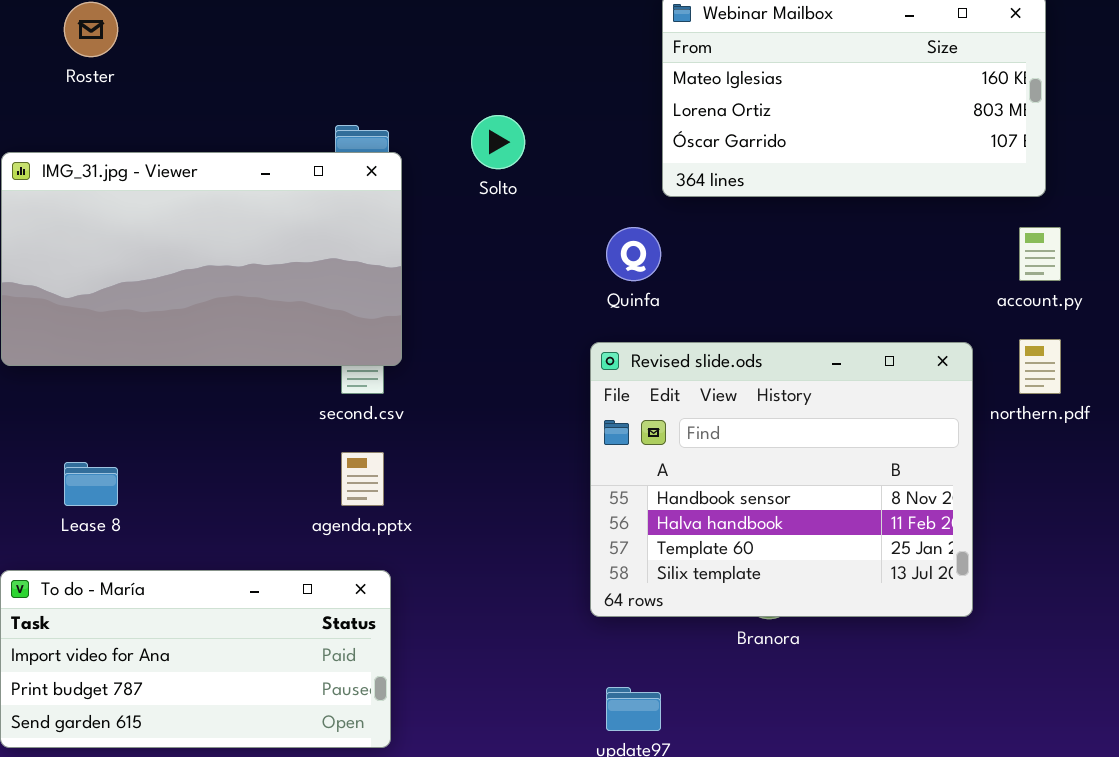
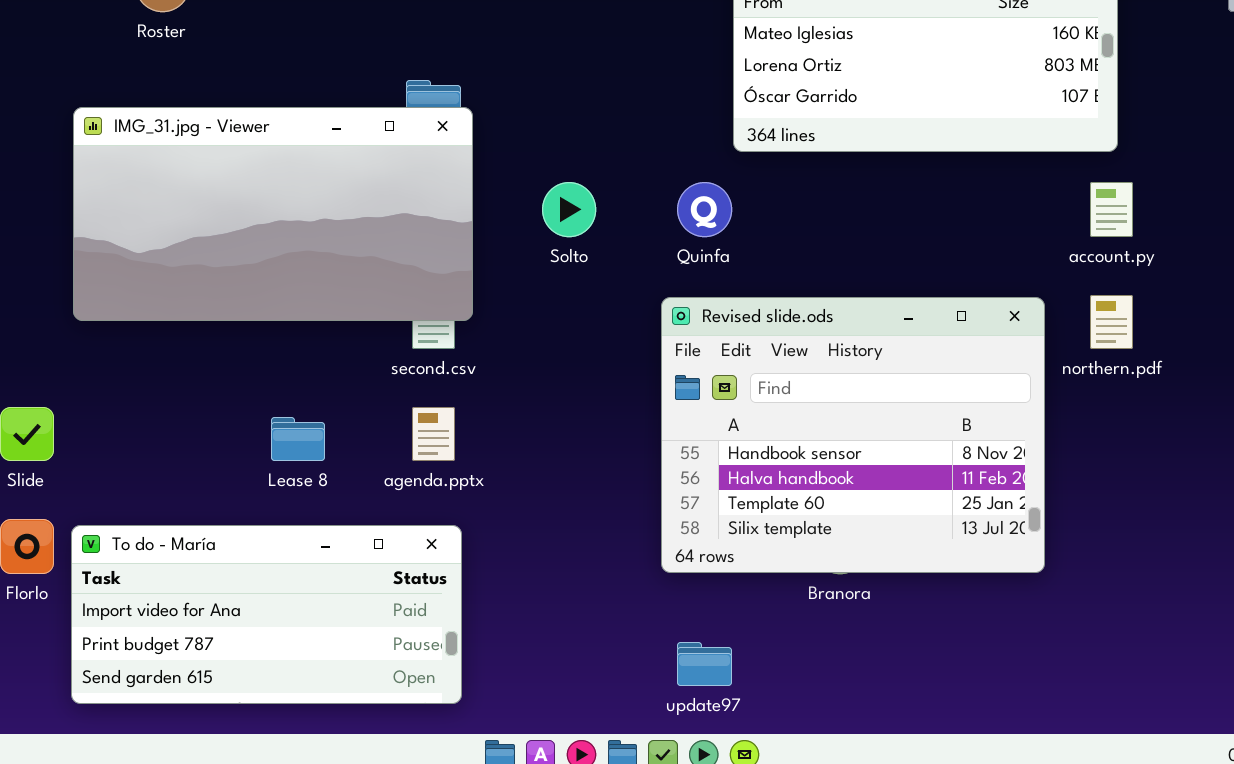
Solto: [471,115,525,169] -> [542,182,596,237], moved
Lease 8: [64,462,118,506] -> [271,417,325,461], moved

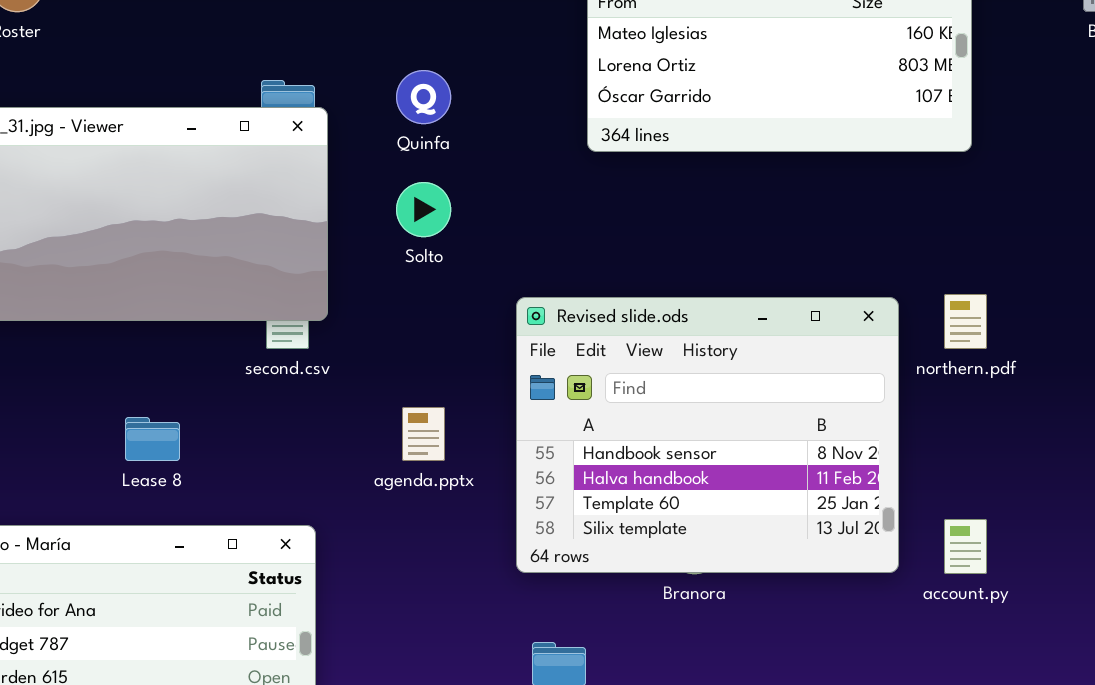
Quinfa: [677,182,732,237] -> [396,70,451,124], moved
account.py: [1090,182,1133,237] -> [944,519,987,574], moved
agenda.pptx: [412,407,455,461] -> [402,407,445,461], moved

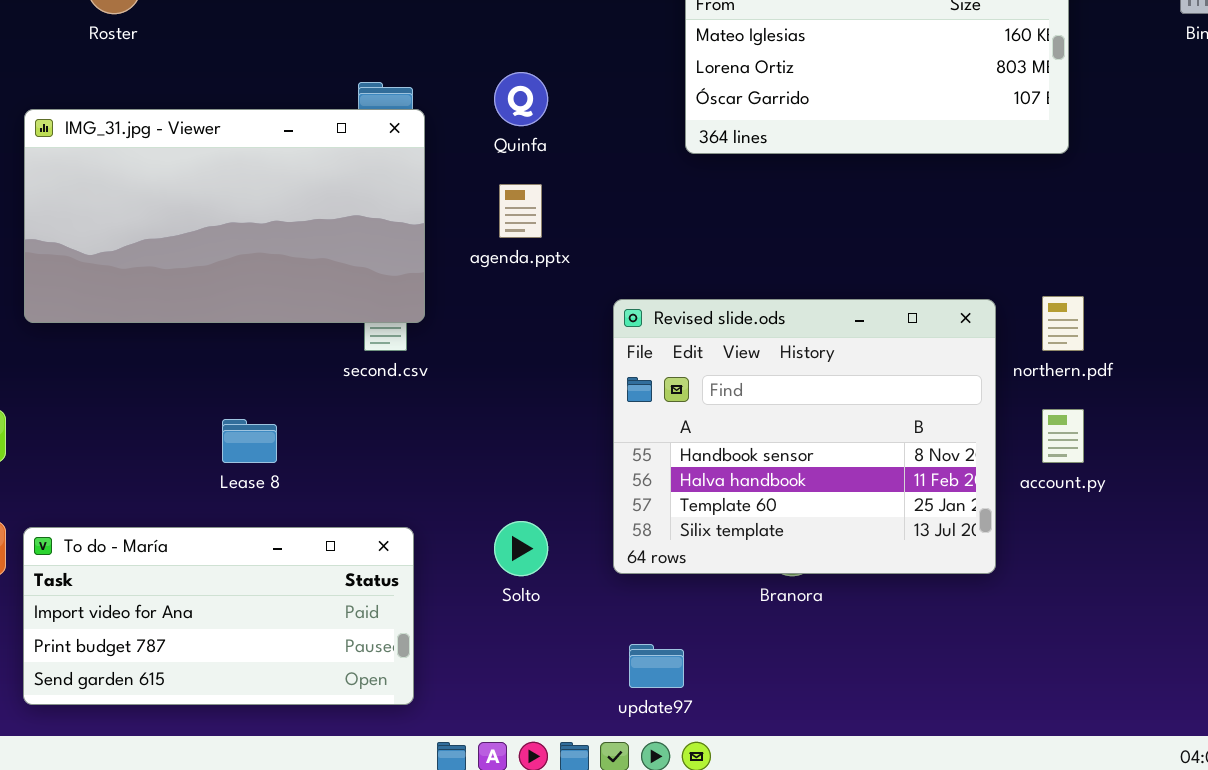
Solto: [396,182,451,237] -> [494,521,548,576], moved
agenda.pptx: [402,407,445,461] -> [499,184,542,238], moved
account.py: [944,519,987,574] -> [1042,409,1084,463], moved

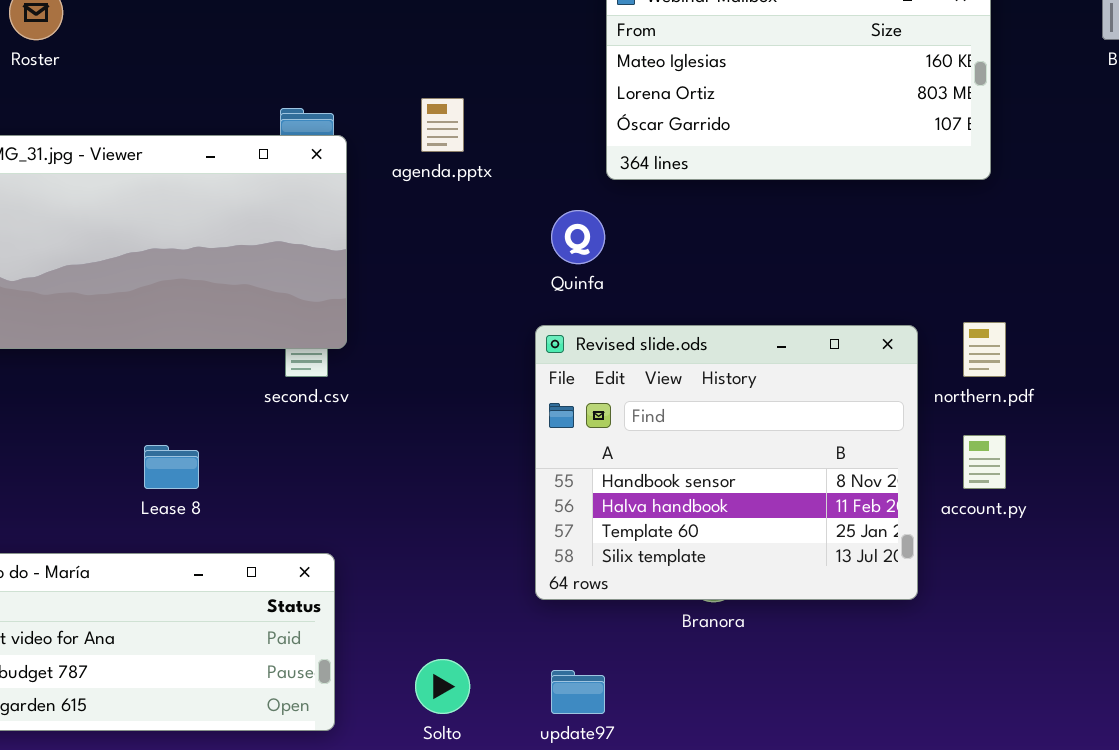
Quinfa: [494,72,548,126] -> [551,210,605,264], moved
agenda.pptx: [499,184,542,238] -> [421,98,464,152], moved
Solto: [494,521,548,576] -> [415,659,470,714], moved

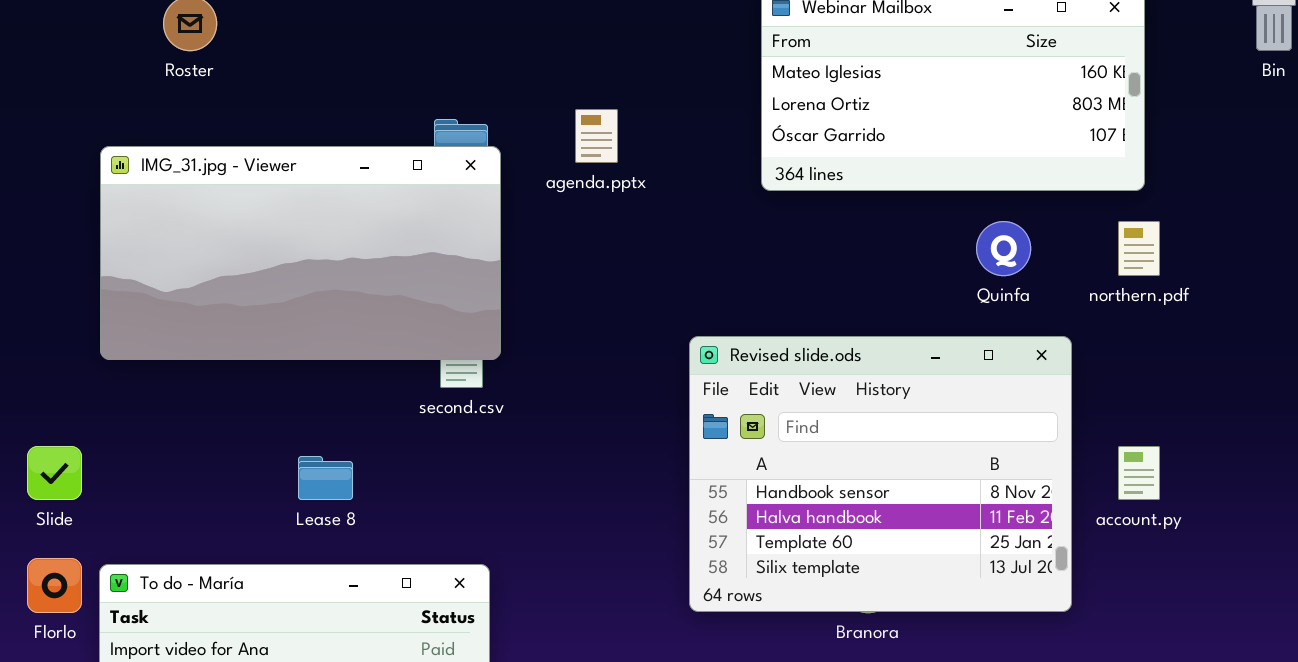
Quinfa: [551,210,605,264] -> [976,221,1031,276], moved
northern.pdf: [963,322,1006,377] -> [1118,221,1160,276], moved

